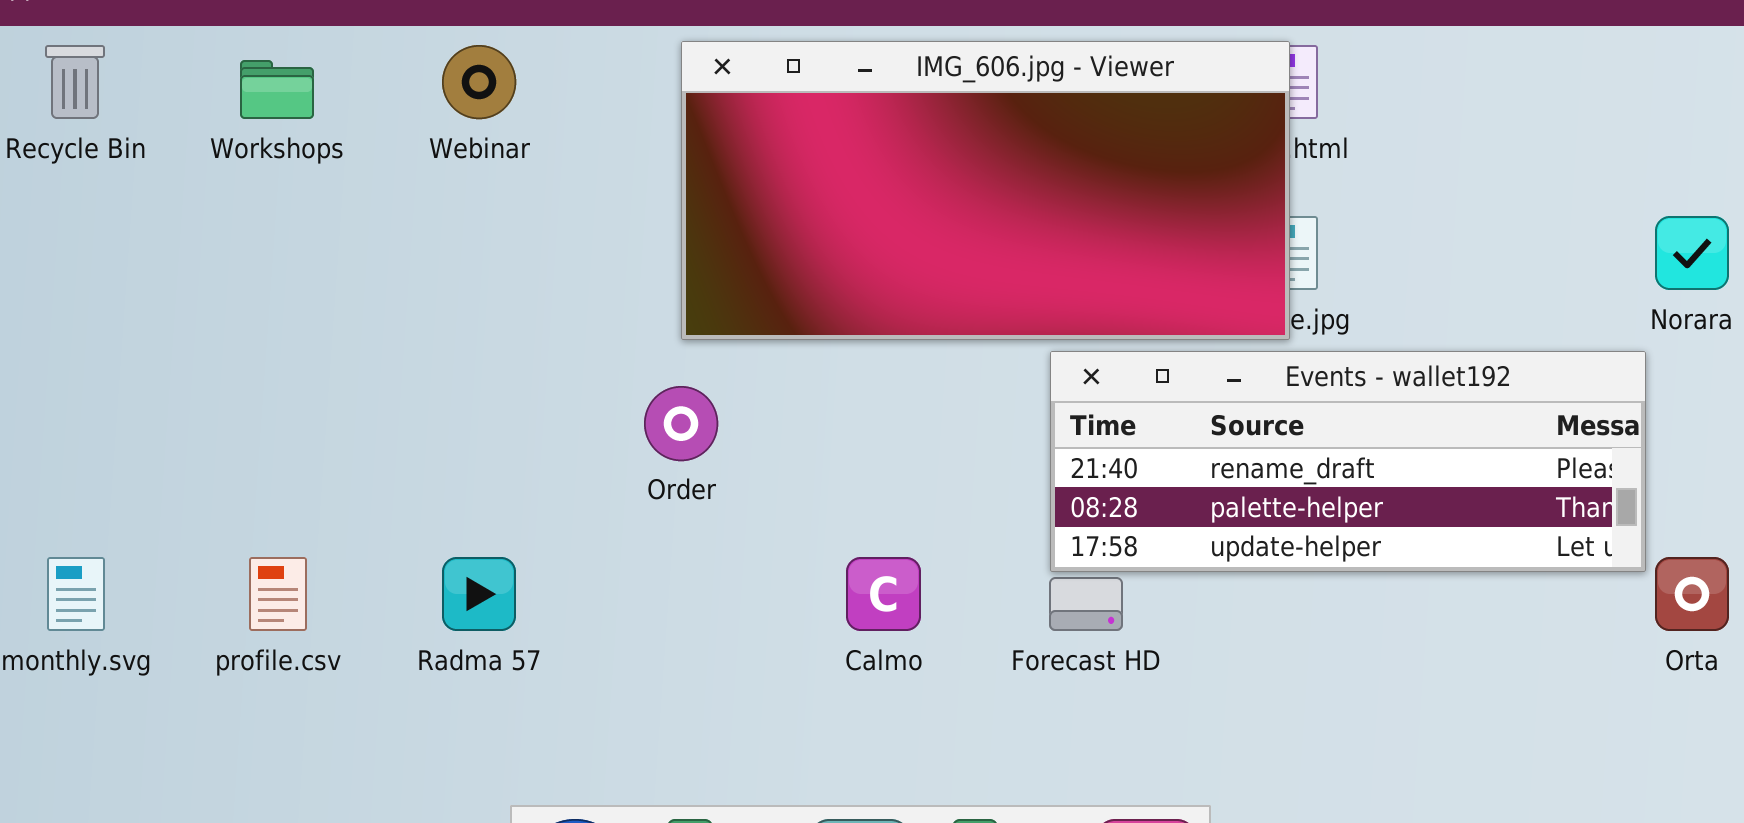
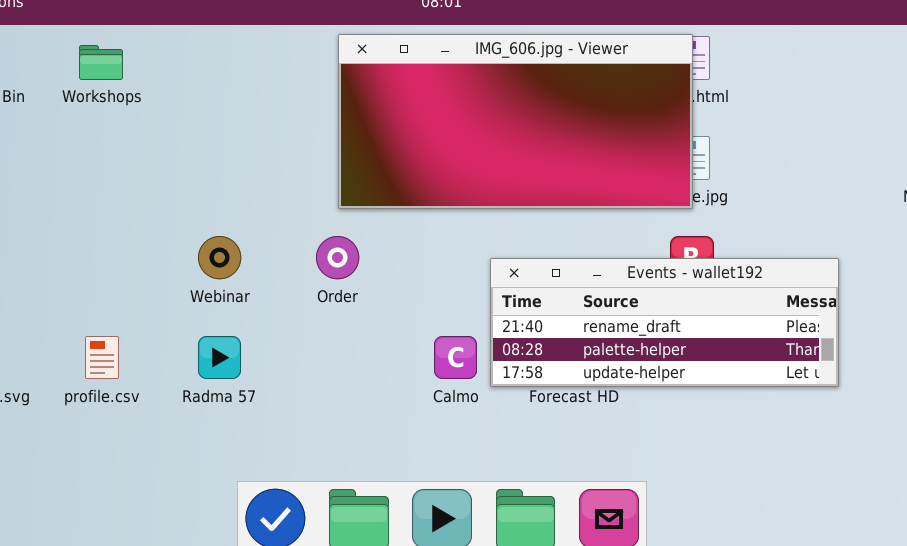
Webinar: [442,45,516,119] -> [198,236,241,279], moved
Events - wallet192: [1050,351,1646,572] -> [490,258,839,387], moved

